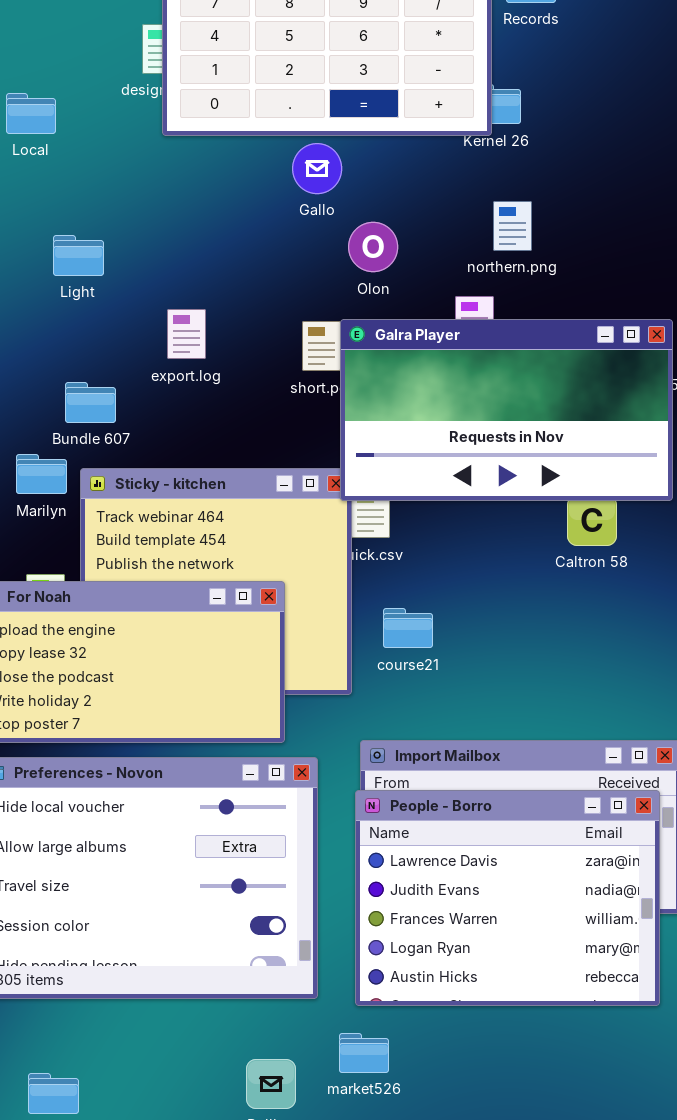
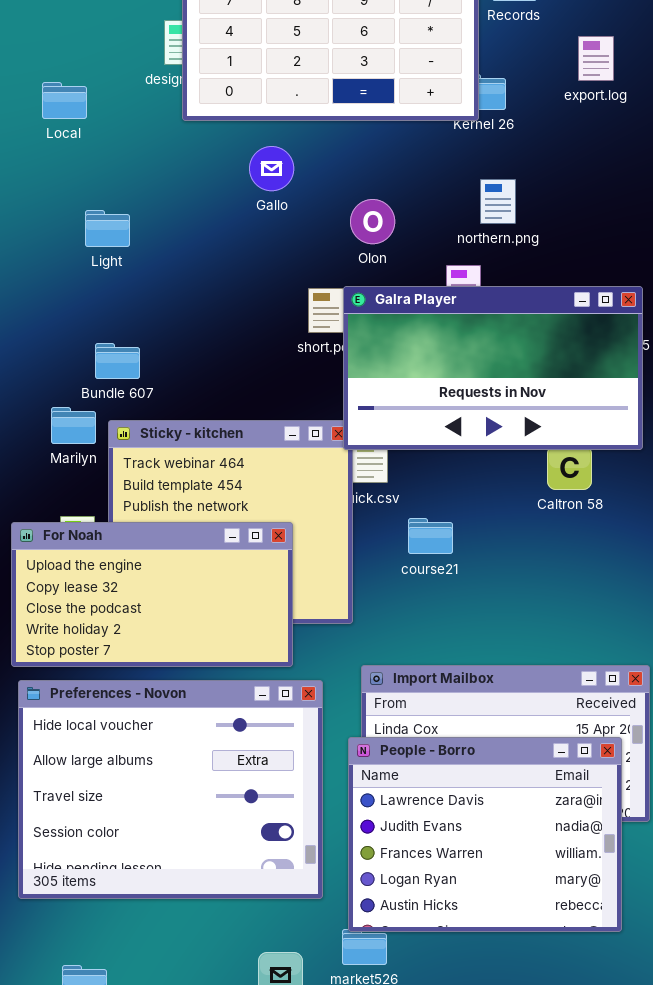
Gallo: [292,143,342,194] -> [249,146,294,191], moved
export.log: [167,309,206,359] -> [578,36,614,81], moved
course21: [383,608,433,648] -> [408,518,453,554], moved
People - Borro: [355,790,660,1006] -> [348,737,622,932], moved

